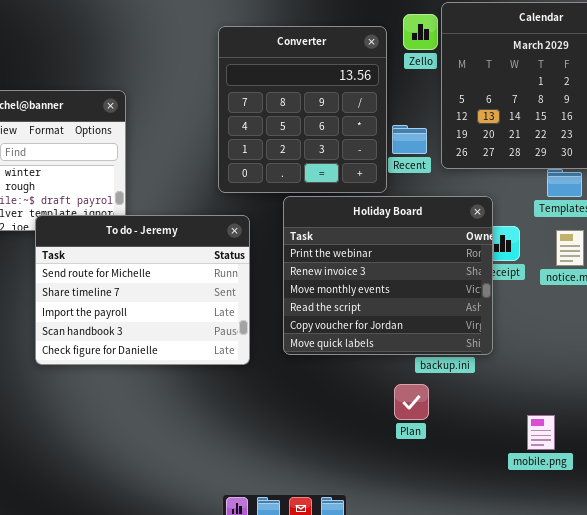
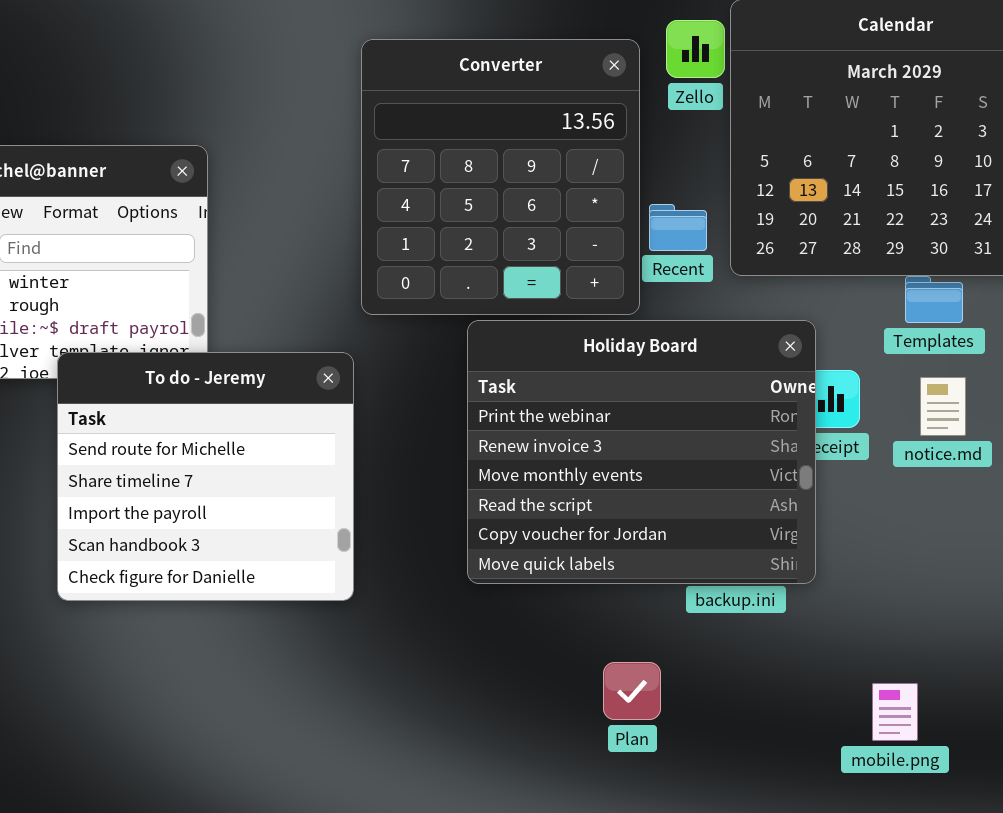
To do - Jeremy: [35,215,250,365] -> [57,352,354,601], resized
Plan: [394,384,429,420] -> [603,662,661,720], moved

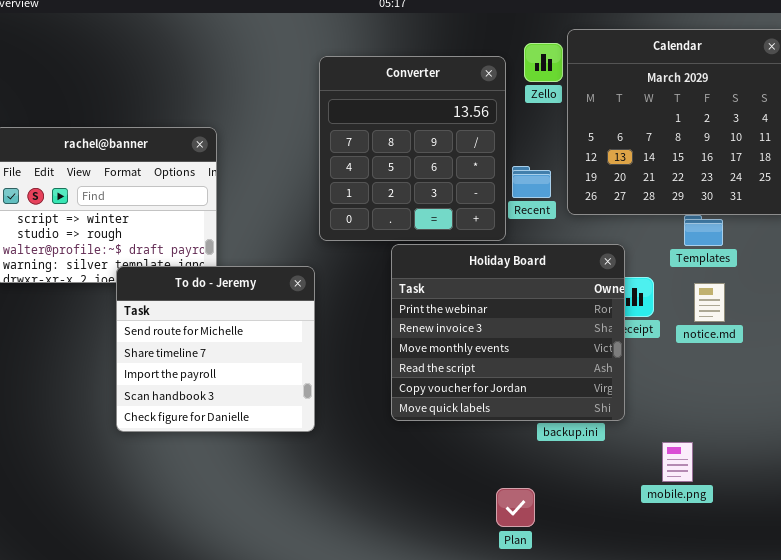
Plan: [603,662,661,720] -> [496,488,535,527], moved
mobile.png: [872,683,918,741] -> [662,442,693,482], moved

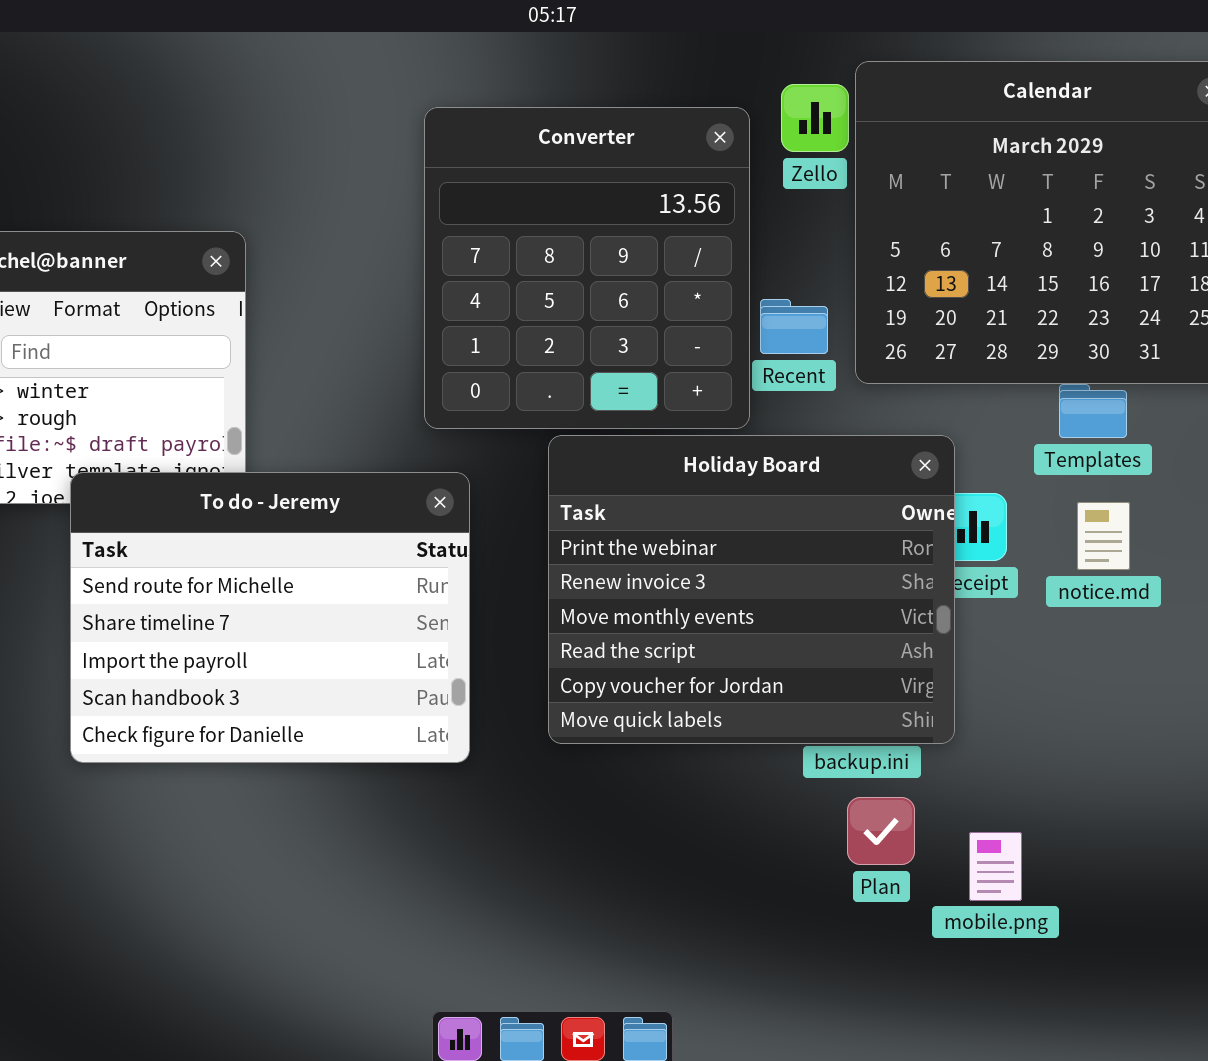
To do - Jeremy: [116,266,315,432] -> [70,472,470,763], resized
mobile.png: [662,442,693,482] -> [969,832,1022,901], moved
Plan: [496,488,535,527] -> [847,797,915,865], moved

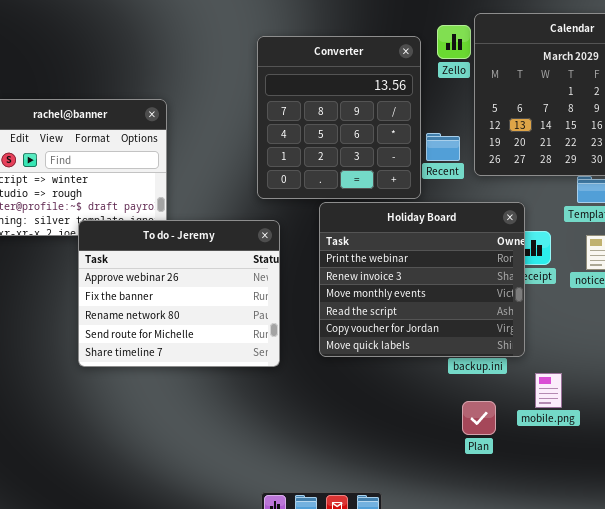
To do - Jeremy: [70,472,470,763] -> [78,220,280,367], scrolled up 3 rows
Plan: [847,797,915,865] -> [462,401,496,435], moved
mobile.png: [969,832,1022,901] -> [535,373,562,408], moved

